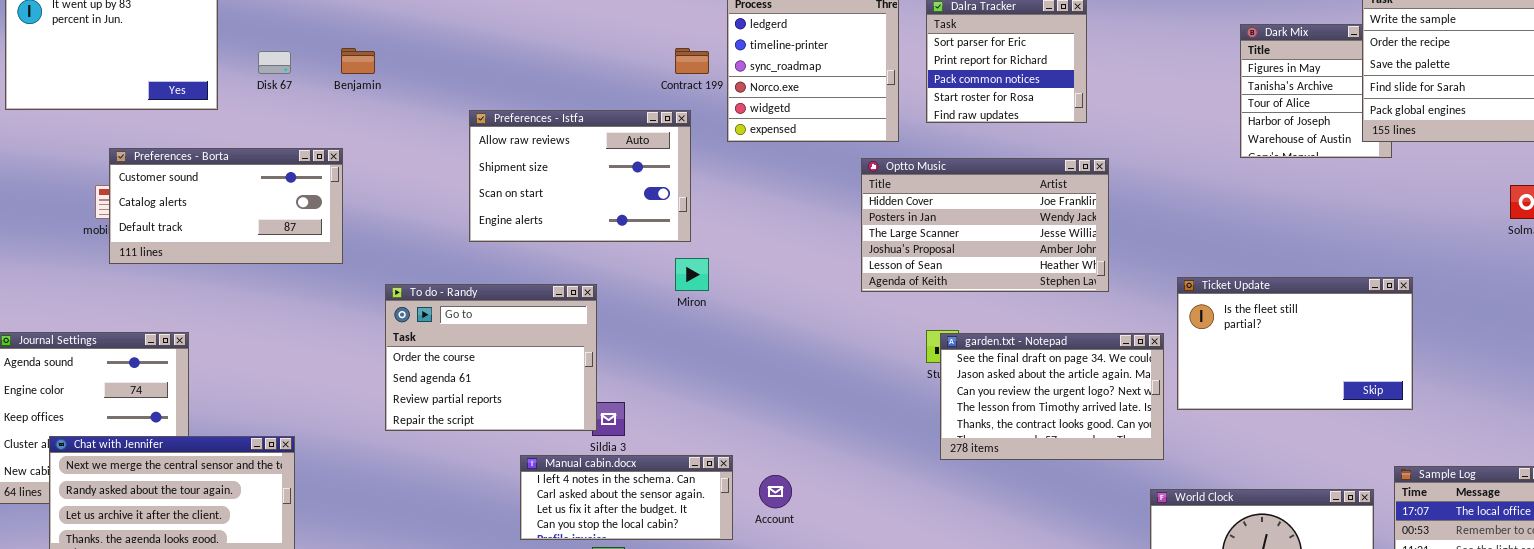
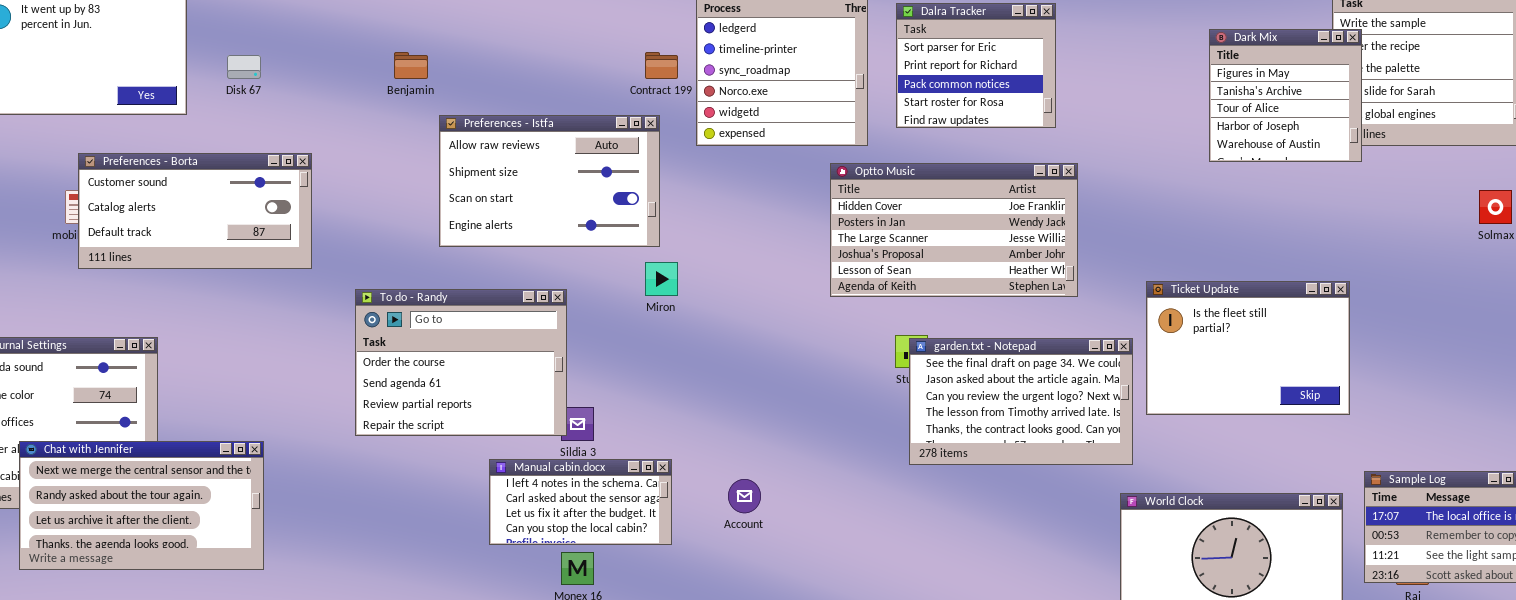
Dark Mix: [1240,24,1392,158] -> [1209,29,1362,162], raised
Benjamin: [341,48,375,74] -> [394,52,428,79], moved
Ticket Update: [1177,277,1413,410] -> [1146,281,1350,415], resized
Manual cabin.docx: [520,455,733,540] -> [489,459,672,545], resized

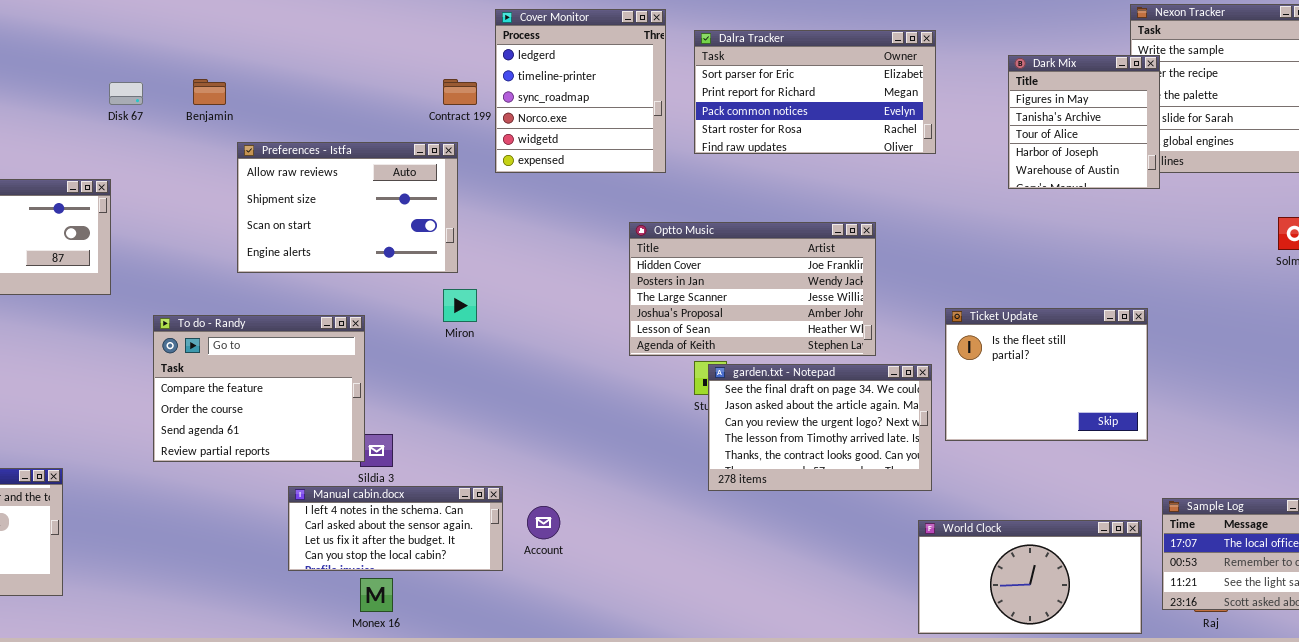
Dalra Tracker: [896,3,1056,128] -> [694,30,936,154], resized
Disk 67: [227,55,261,79] -> [109,82,143,105], moved
Optto Music: [830,163,1078,297] -> [629,222,876,356], moved
To do - Randy: [355,289,567,436] -> [153,315,365,462], scrolled up 1 row
Manual cabin.docx: [489,459,672,545] -> [288,486,503,571], resized

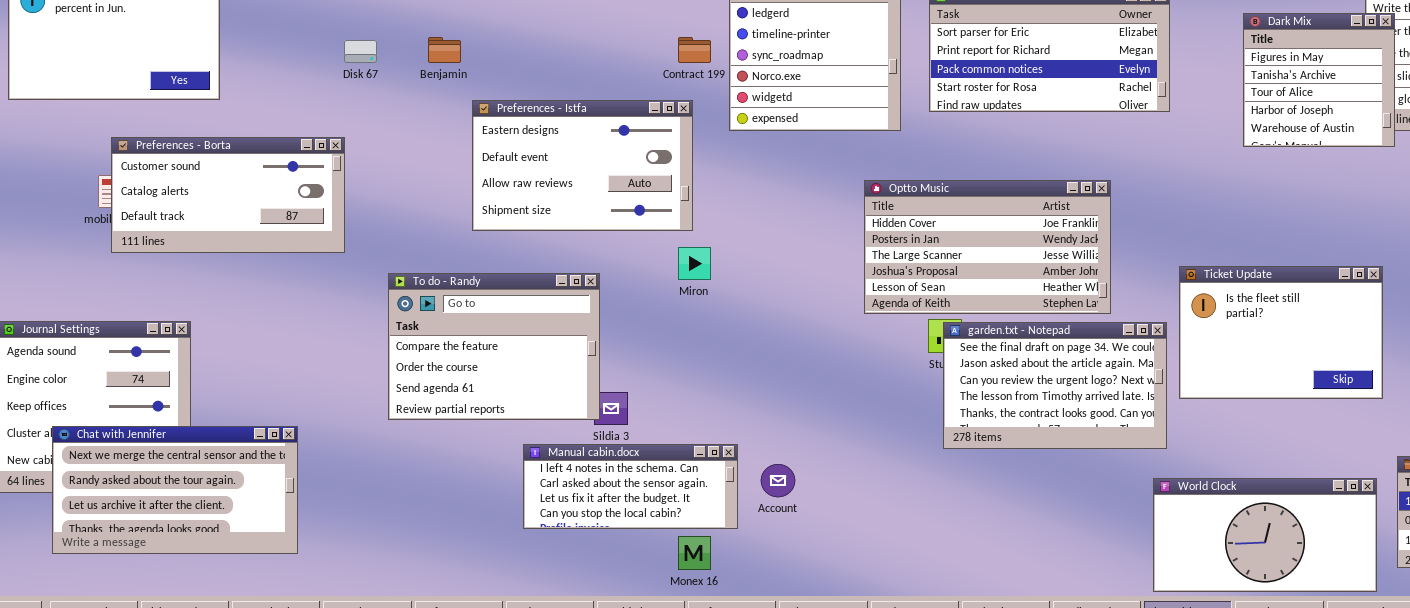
Preferences - Istfa: [237,142,458,273] -> [472,100,693,231], scrolled up 2 rows
Monex 16: [360,578,393,612] -> [678,536,711,570], moved

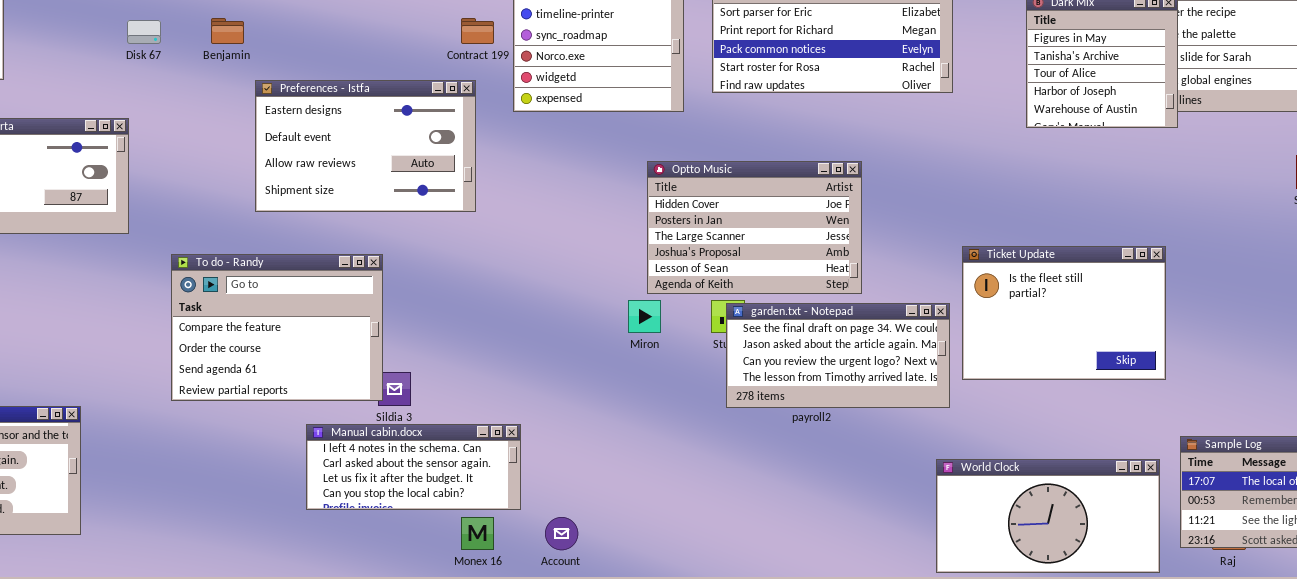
Optto Music: [864,180,1111,314] -> [647,161,862,294], resized
Miron: [678,247,711,280] -> [628,300,661,333], moved
garden.txt - Notepad: [943,322,1167,449] -> [726,303,950,408], resized
Account: [761,464,795,497] -> [545,517,578,550], moved

